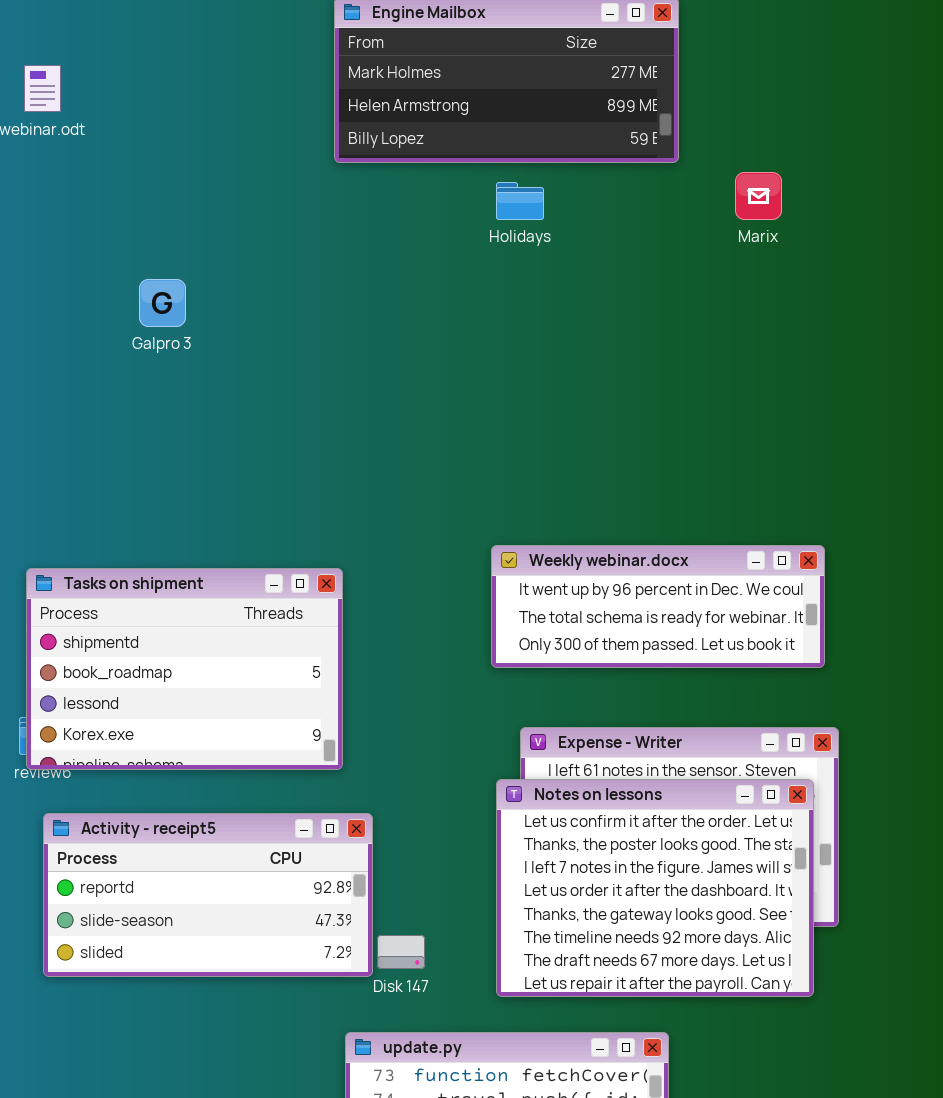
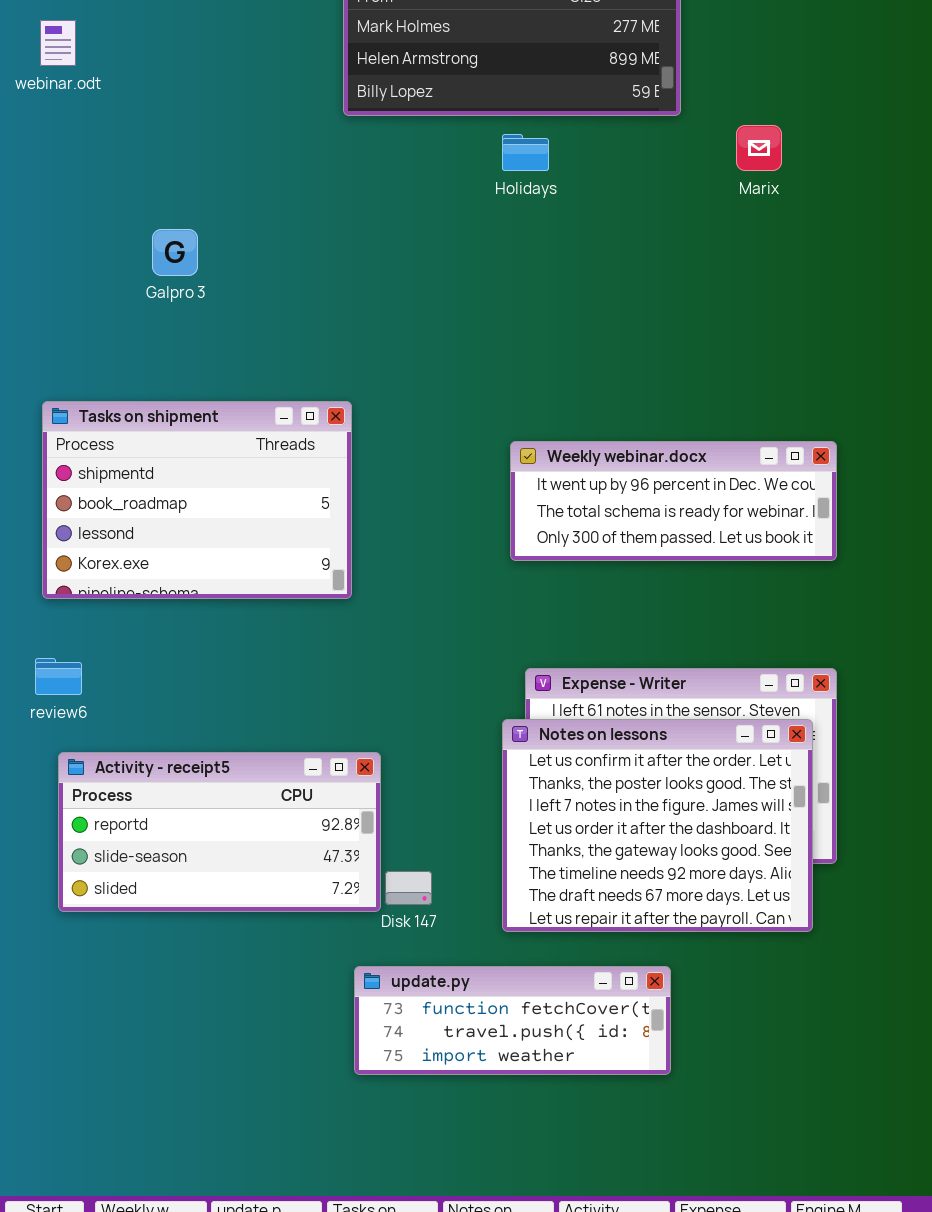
Weekly webinar.docx: [491,545,825,668] -> [510,441,837,561], moved
Tasks on shipment: [26,568,343,770] -> [42,401,352,599], moved

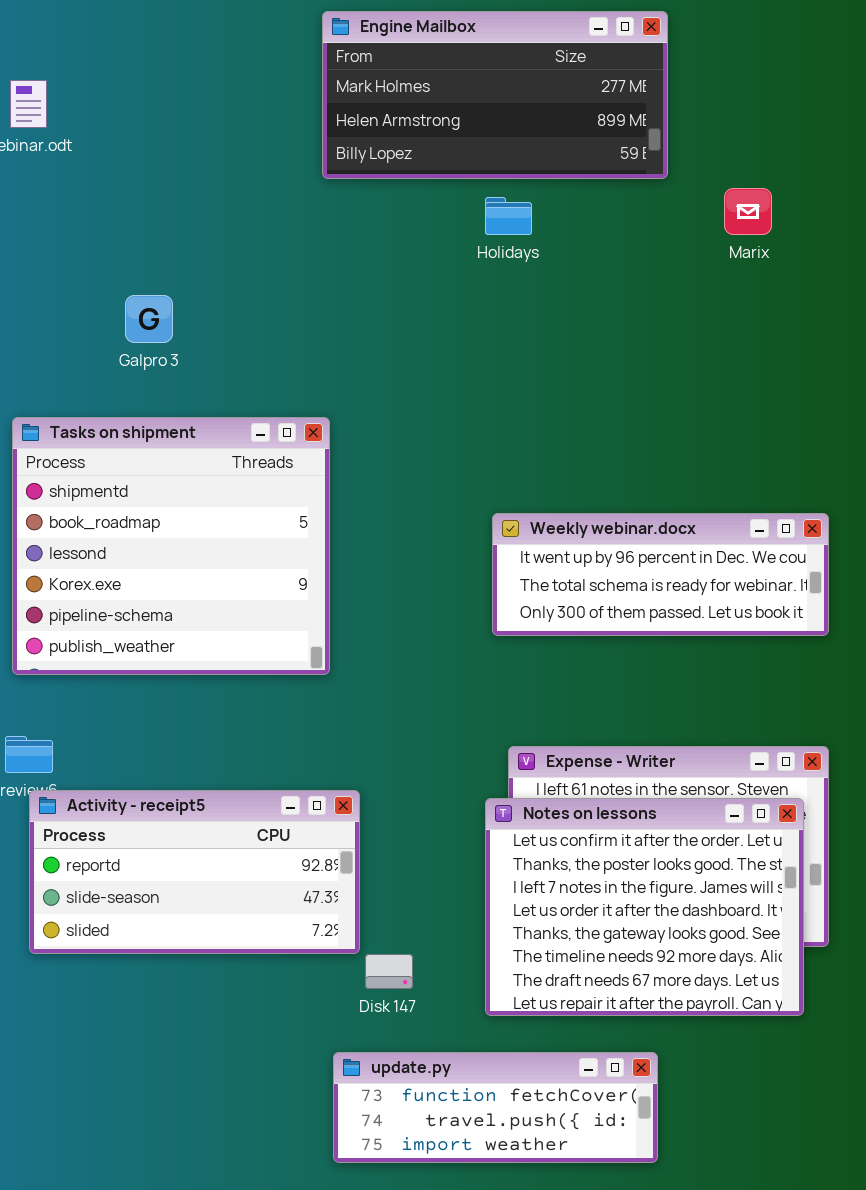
Tasks on shipment: [42,401,352,599] -> [12,417,330,675], resized
Activity - receipt5: [58,752,381,912] -> [29,790,360,954], moved

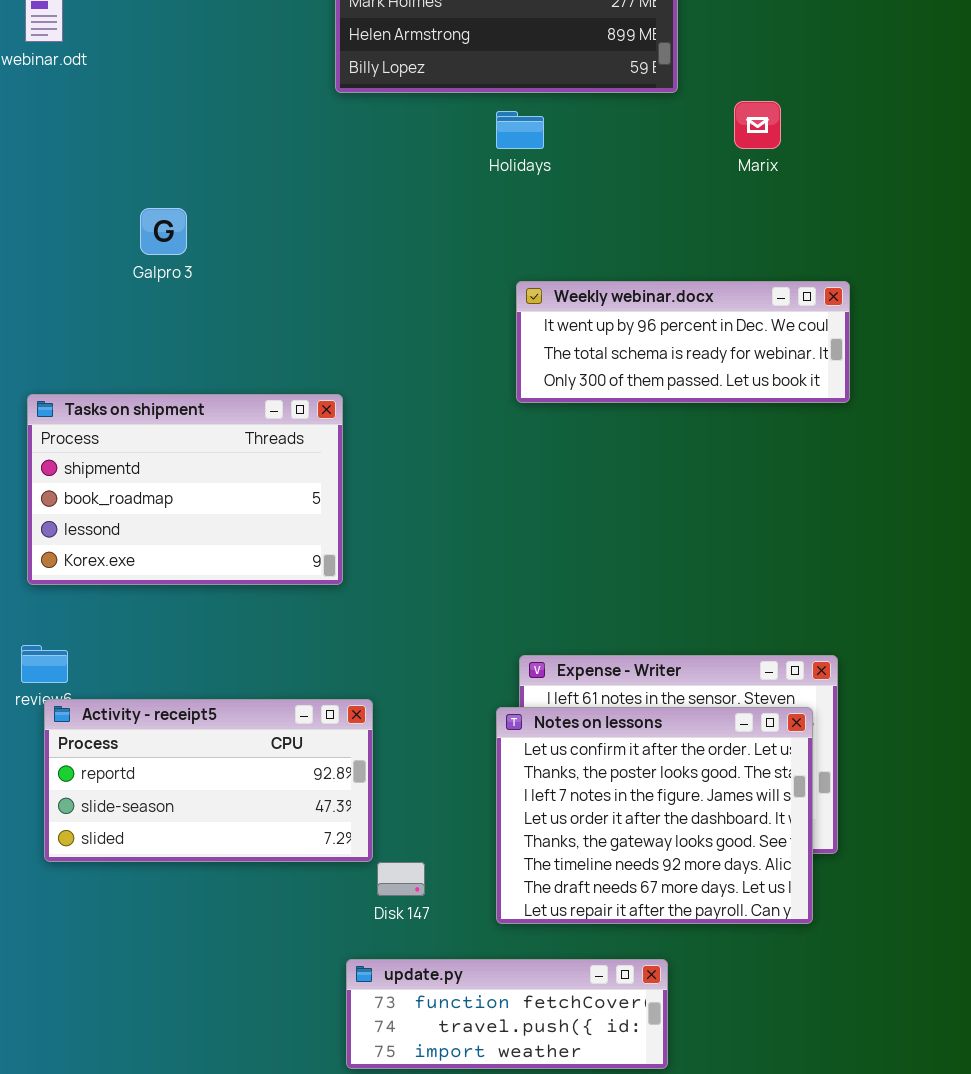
Tasks on shipment: [12,417,330,675] -> [27,394,343,585], resized
Weekly webinar.docx: [492,513,829,636] -> [516,281,850,403], moved

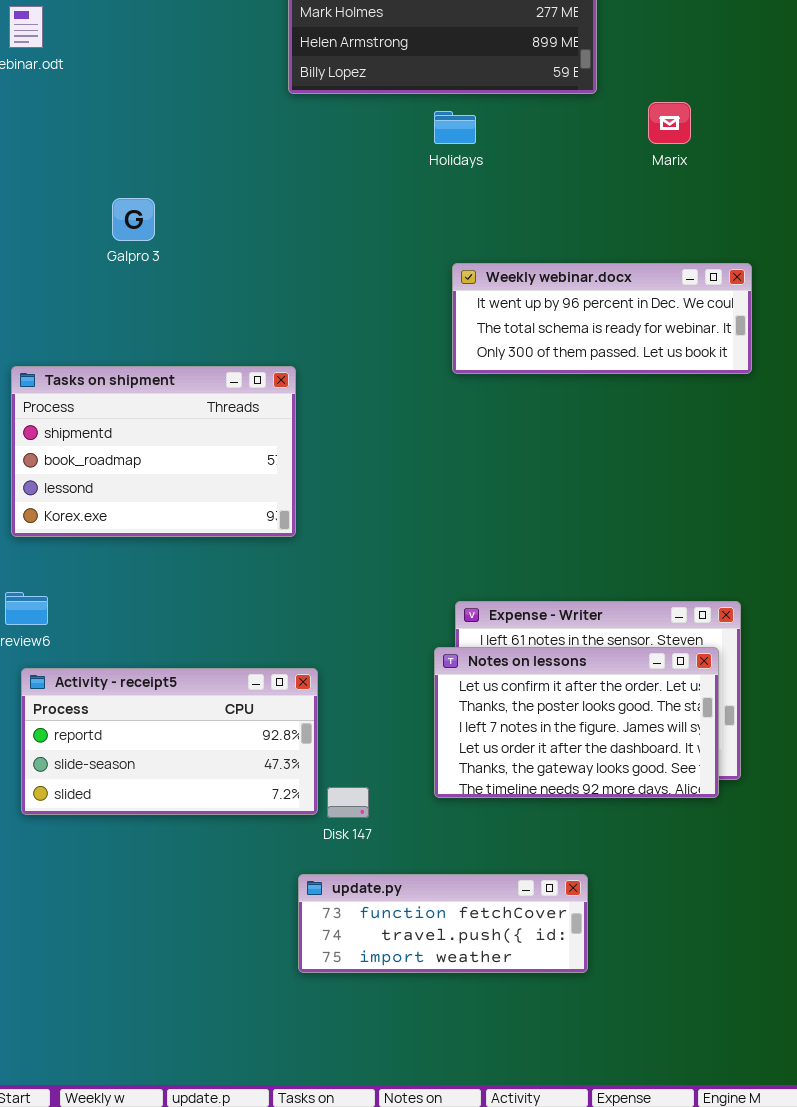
Activity - receipt5: [44,699,373,862] -> [21,668,318,815], moved
Notes on lessons: [496,707,813,924] -> [434,647,719,798], resized

